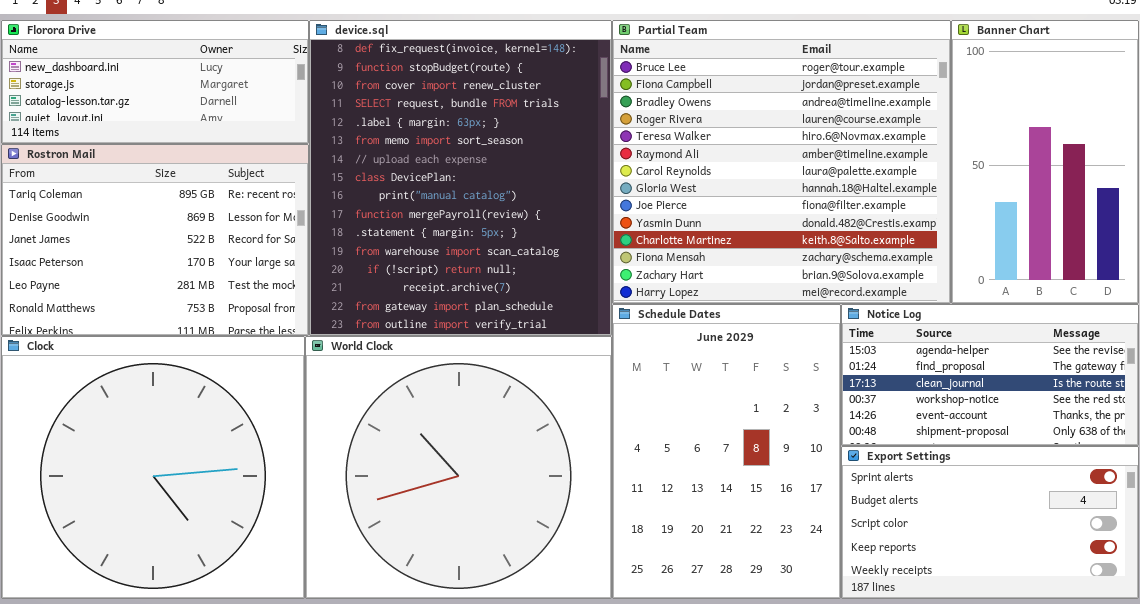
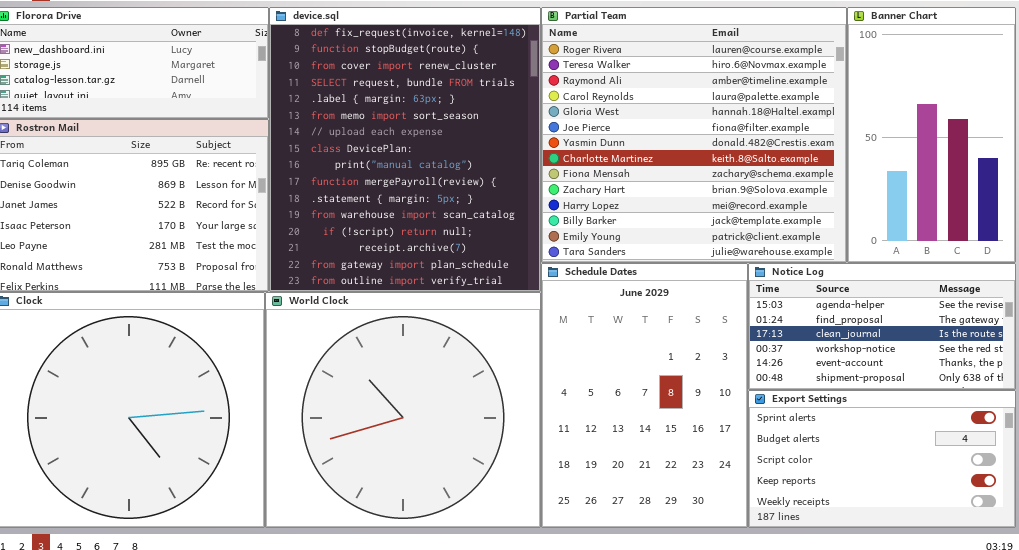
Partial Team: [612,20,951,304] -> [541,7,847,263], scrolled down 3 rows

